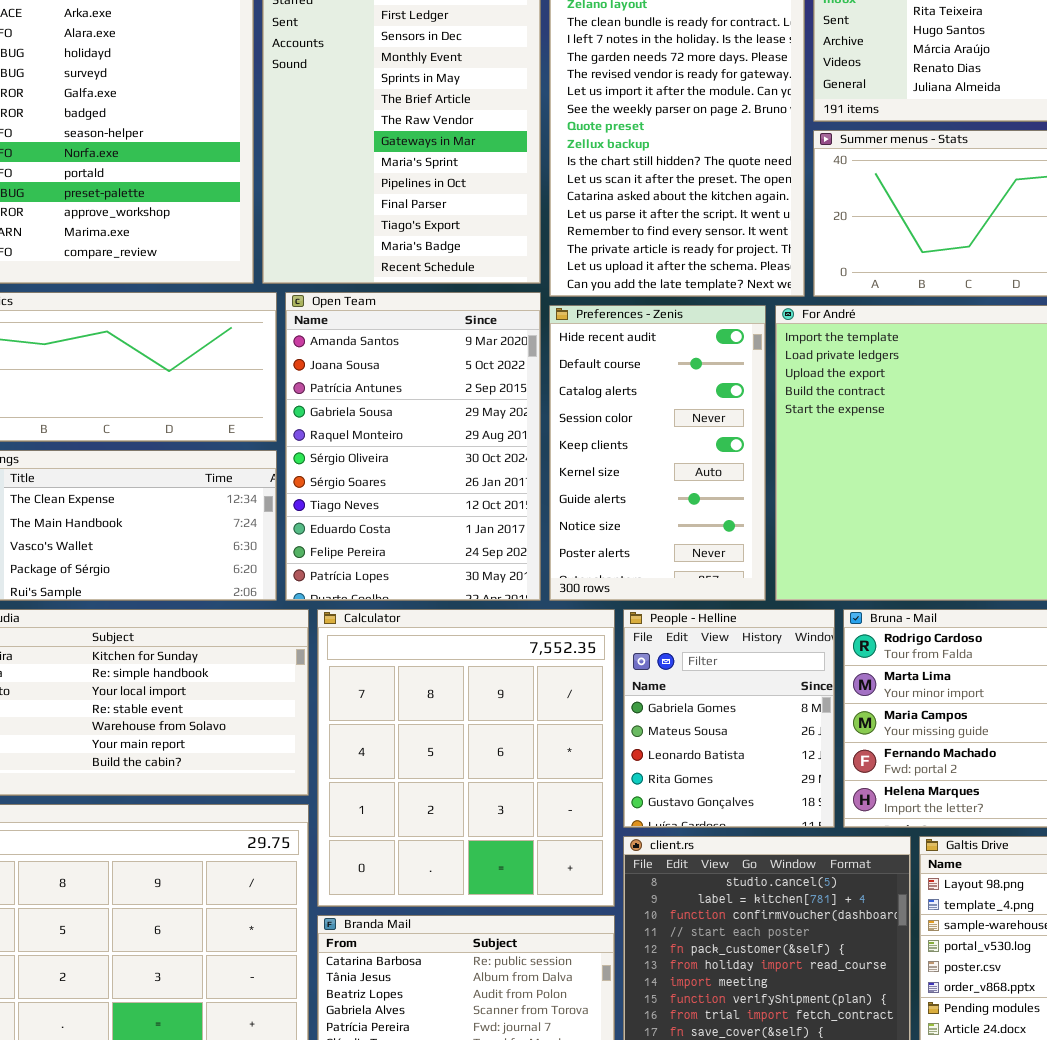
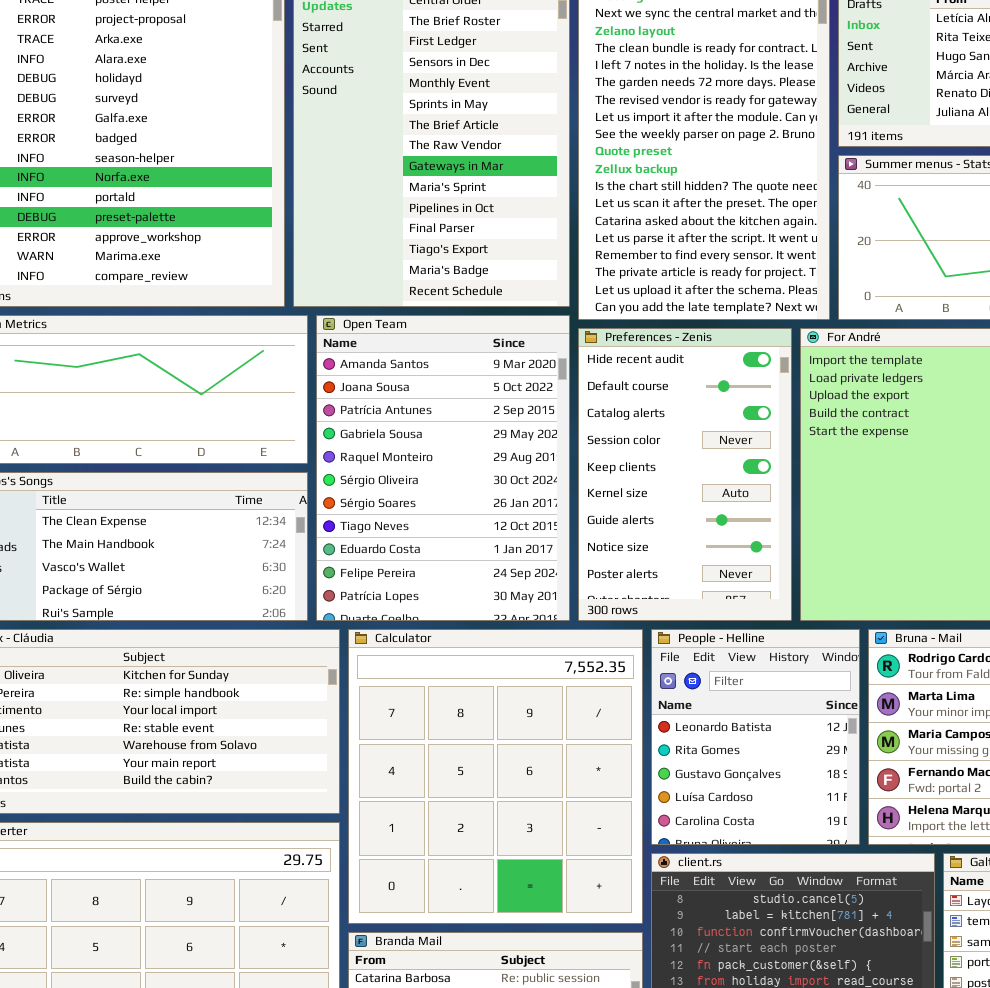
People - Helline: [623,609,835,828] -> [651,629,860,845], scrolled down 2 rows

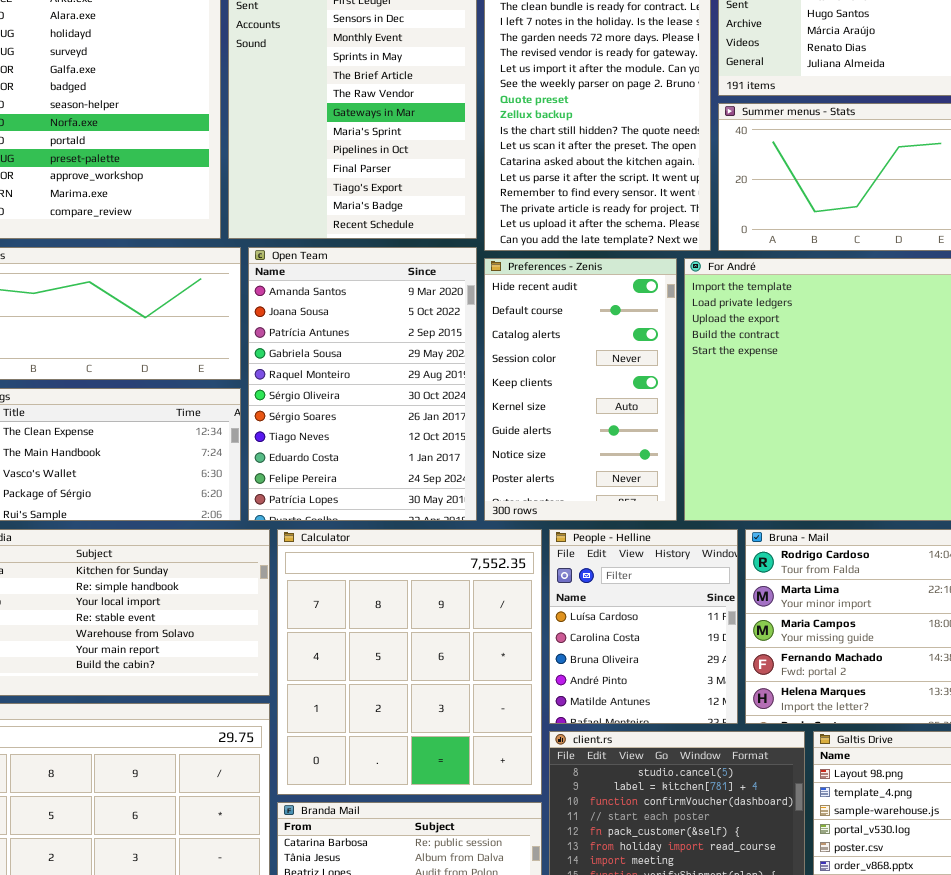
People - Helline: [651,629,860,845] -> [549,529,738,724], scrolled down 3 rows

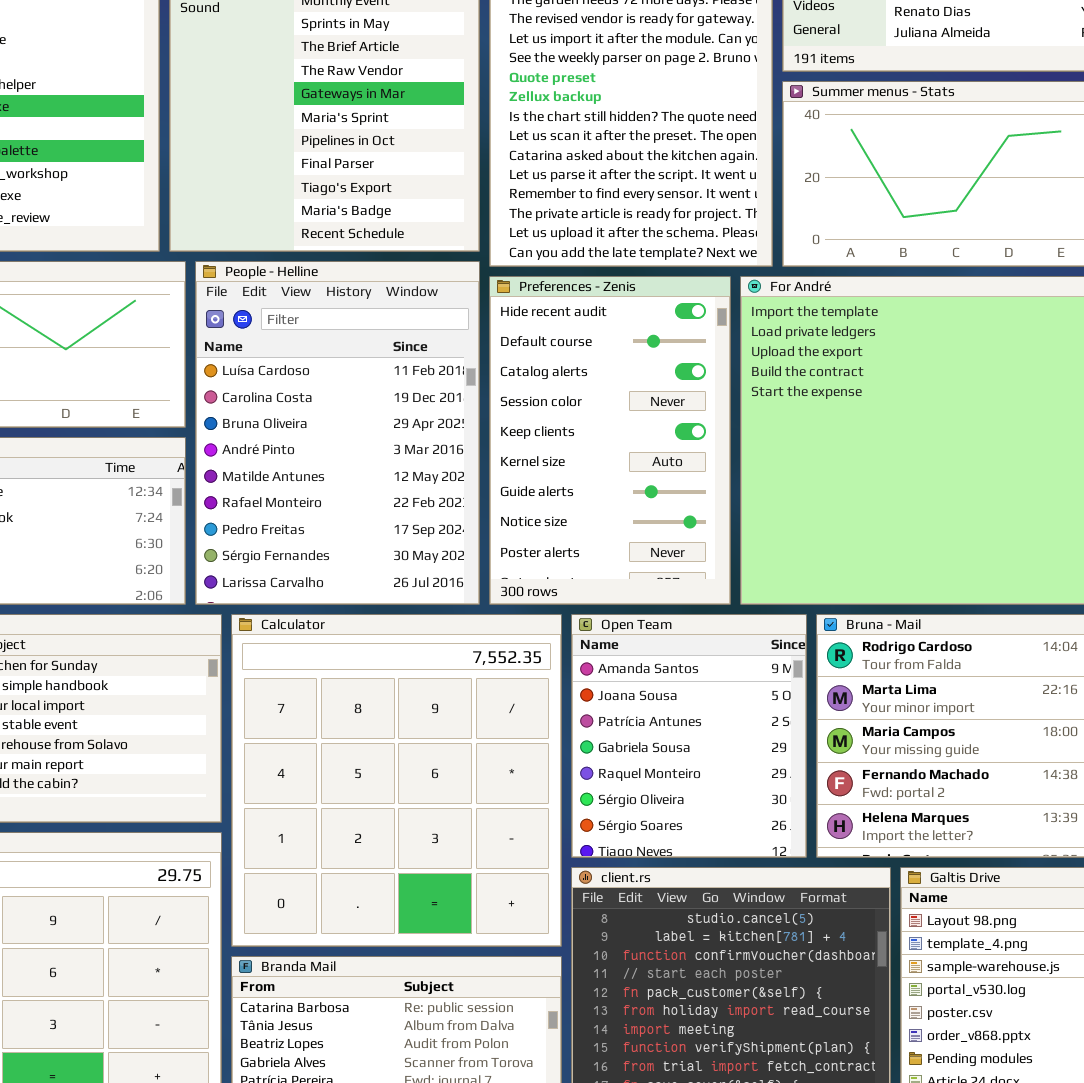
Open Team: [248,247,477,521] -> [571,614,807,858], moved, resized
People - Helline: [549,529,738,724] -> [195,261,480,605], moved, resized

